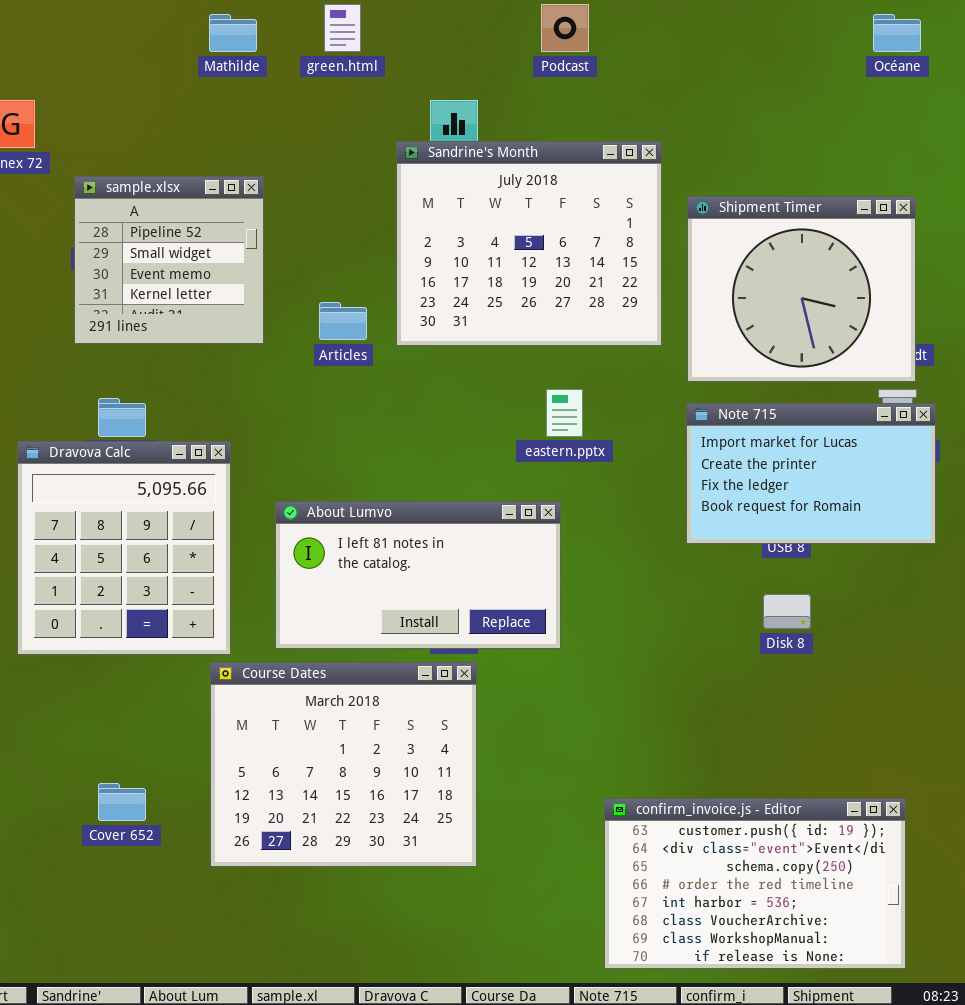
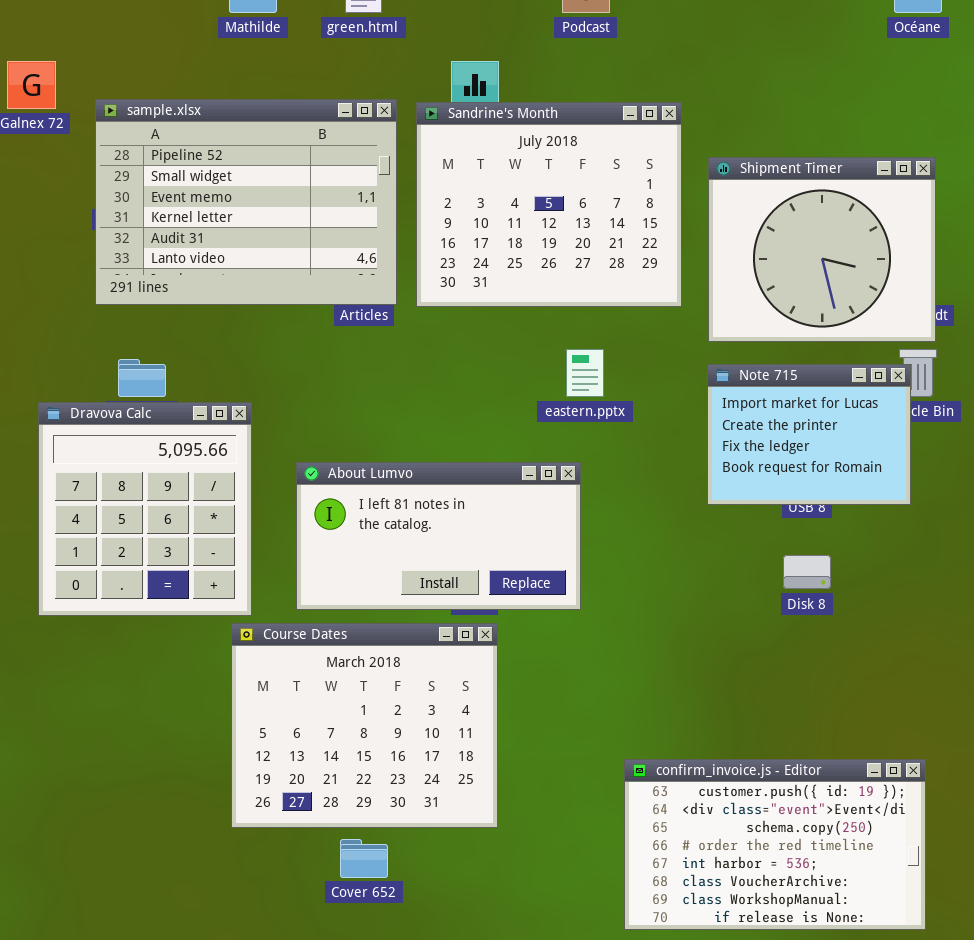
sample.xlsx: [74,176,264,344] -> [95,99,397,305], resized
Note 715: [686,403,936,544] -> [707,364,911,505], resized
Cover 652: [98,783,146,821] -> [340,839,388,878], moved

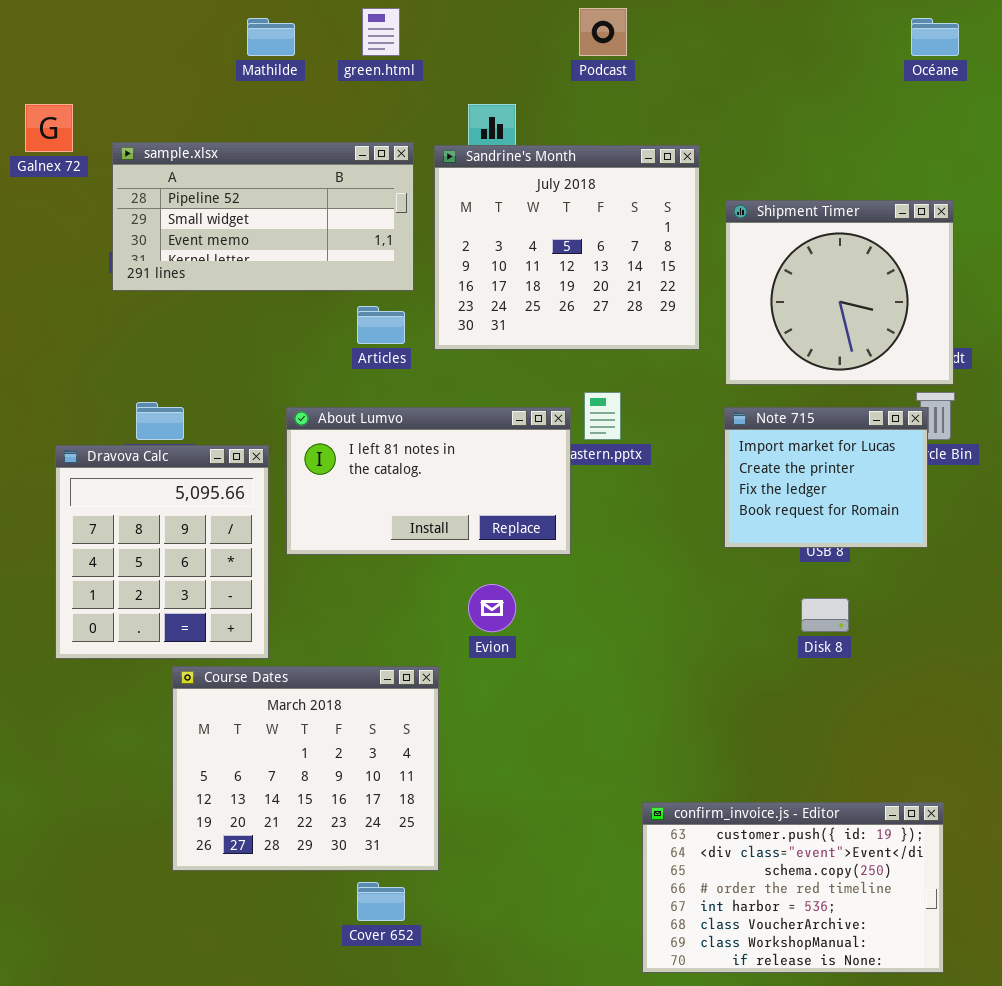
sample.xlsx: [95,99,397,305] -> [112,142,414,291], resized
About Lumvo: [296,462,581,610] -> [286,407,571,555], moved
Course Dates: [231,623,498,828] -> [172,666,439,871], moved

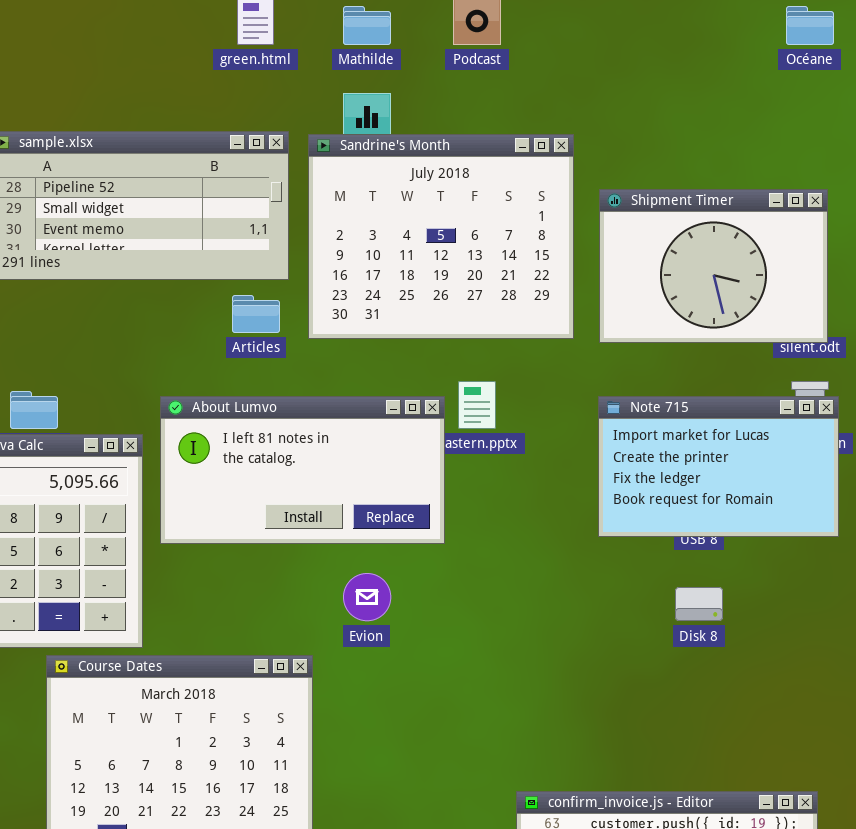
Mathilde: [247,18,295,56] -> [343,6,391,45], moved
Shipment Timer: [725,200,954,385] -> [599,189,828,343], resized
Note 715: [724,407,928,548] -> [598,396,839,537], resized

